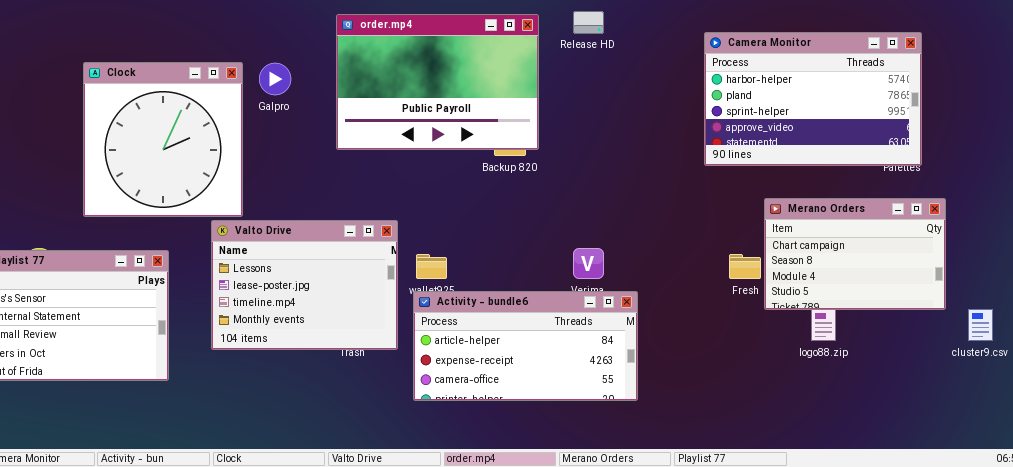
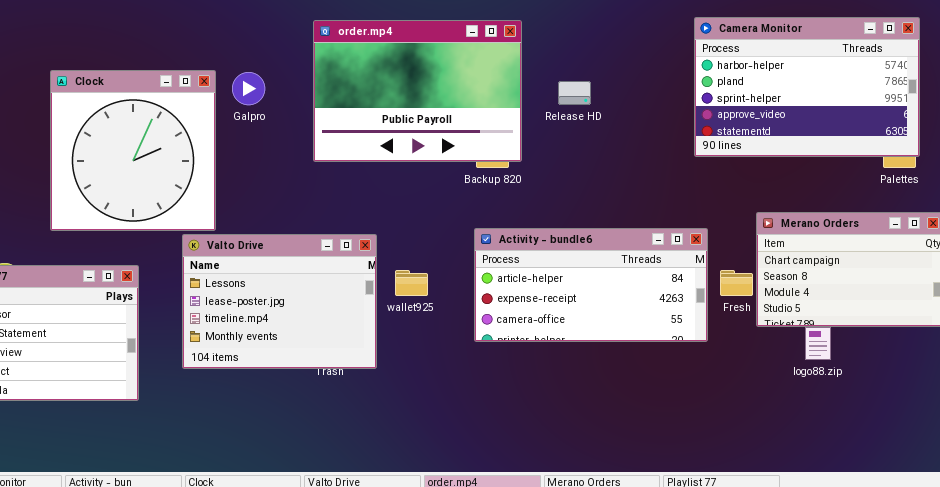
Release HD: [573,11,604,34] -> [558,81,591,105], moved
Camera Monitor: [704,32,922,166] -> [694,17,920,157], moved
Activity - bundle6: [413,291,638,401] -> [474,228,708,342], moved

